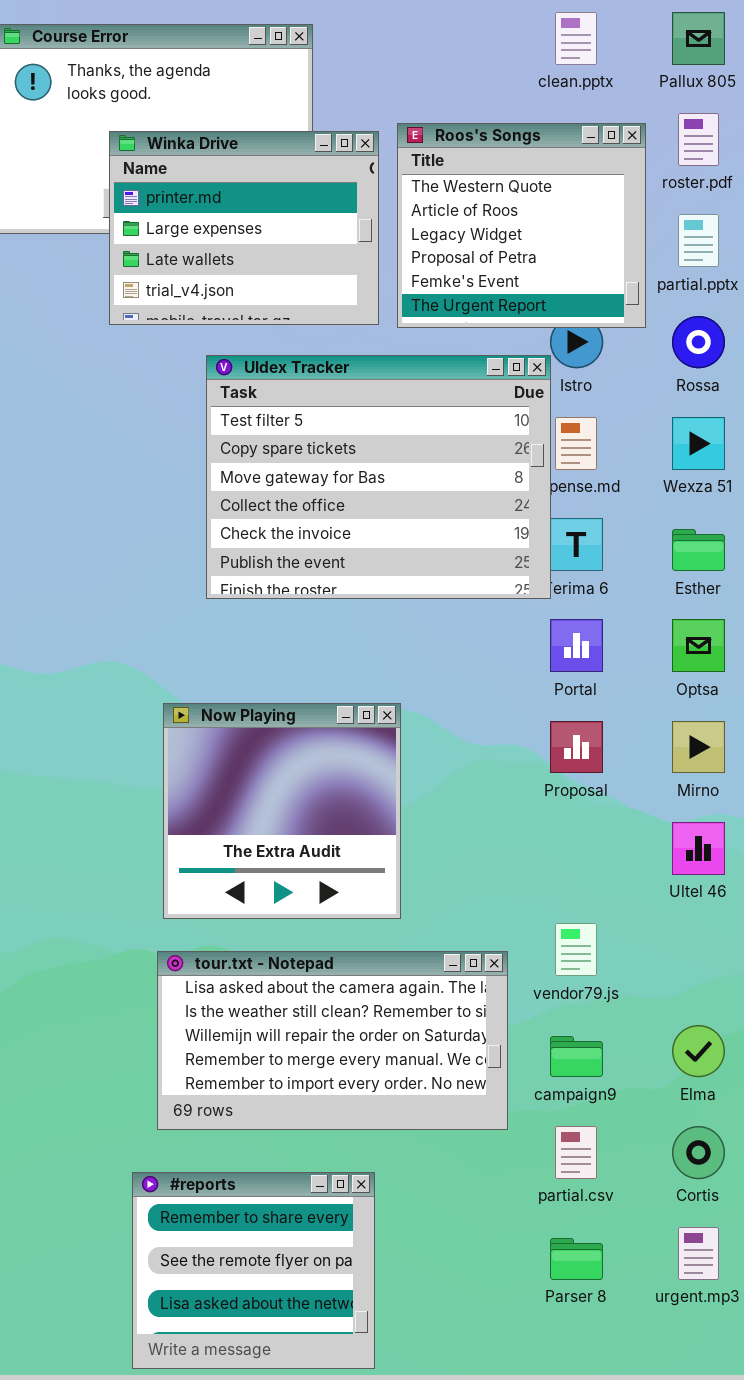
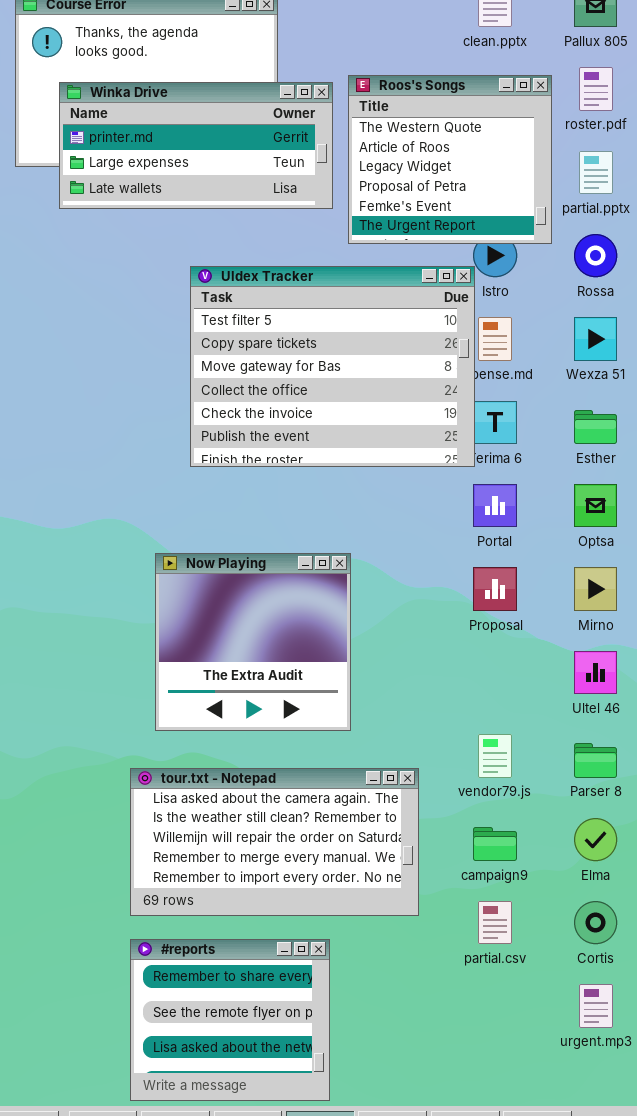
Winka Drive: [109,131,379,325] -> [59,82,333,209], resized
tour.txt - Notepad: [157,951,508,1130] -> [130,768,419,916], moved
Parser 8: [550,1238,603,1280] -> [574,743,617,778], moved

